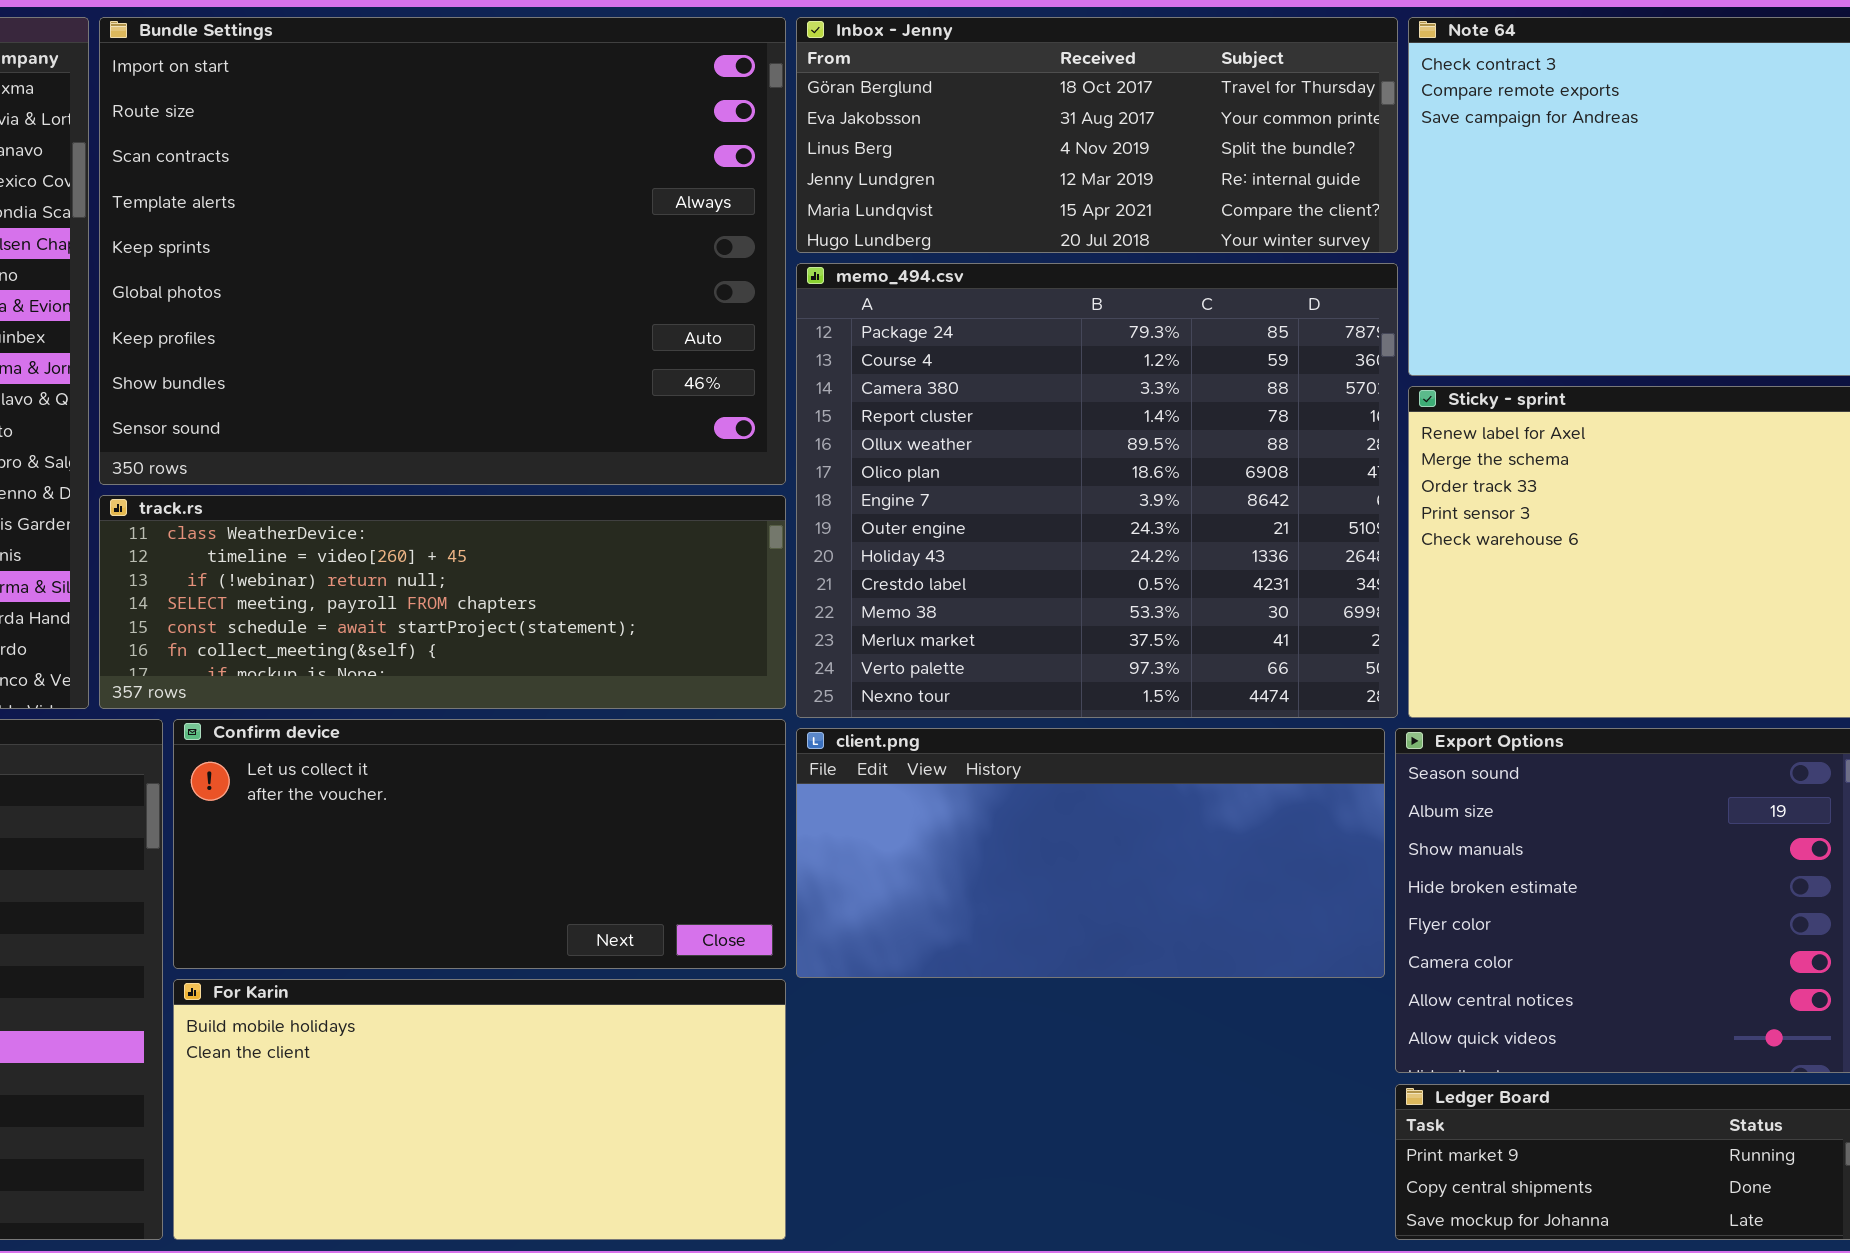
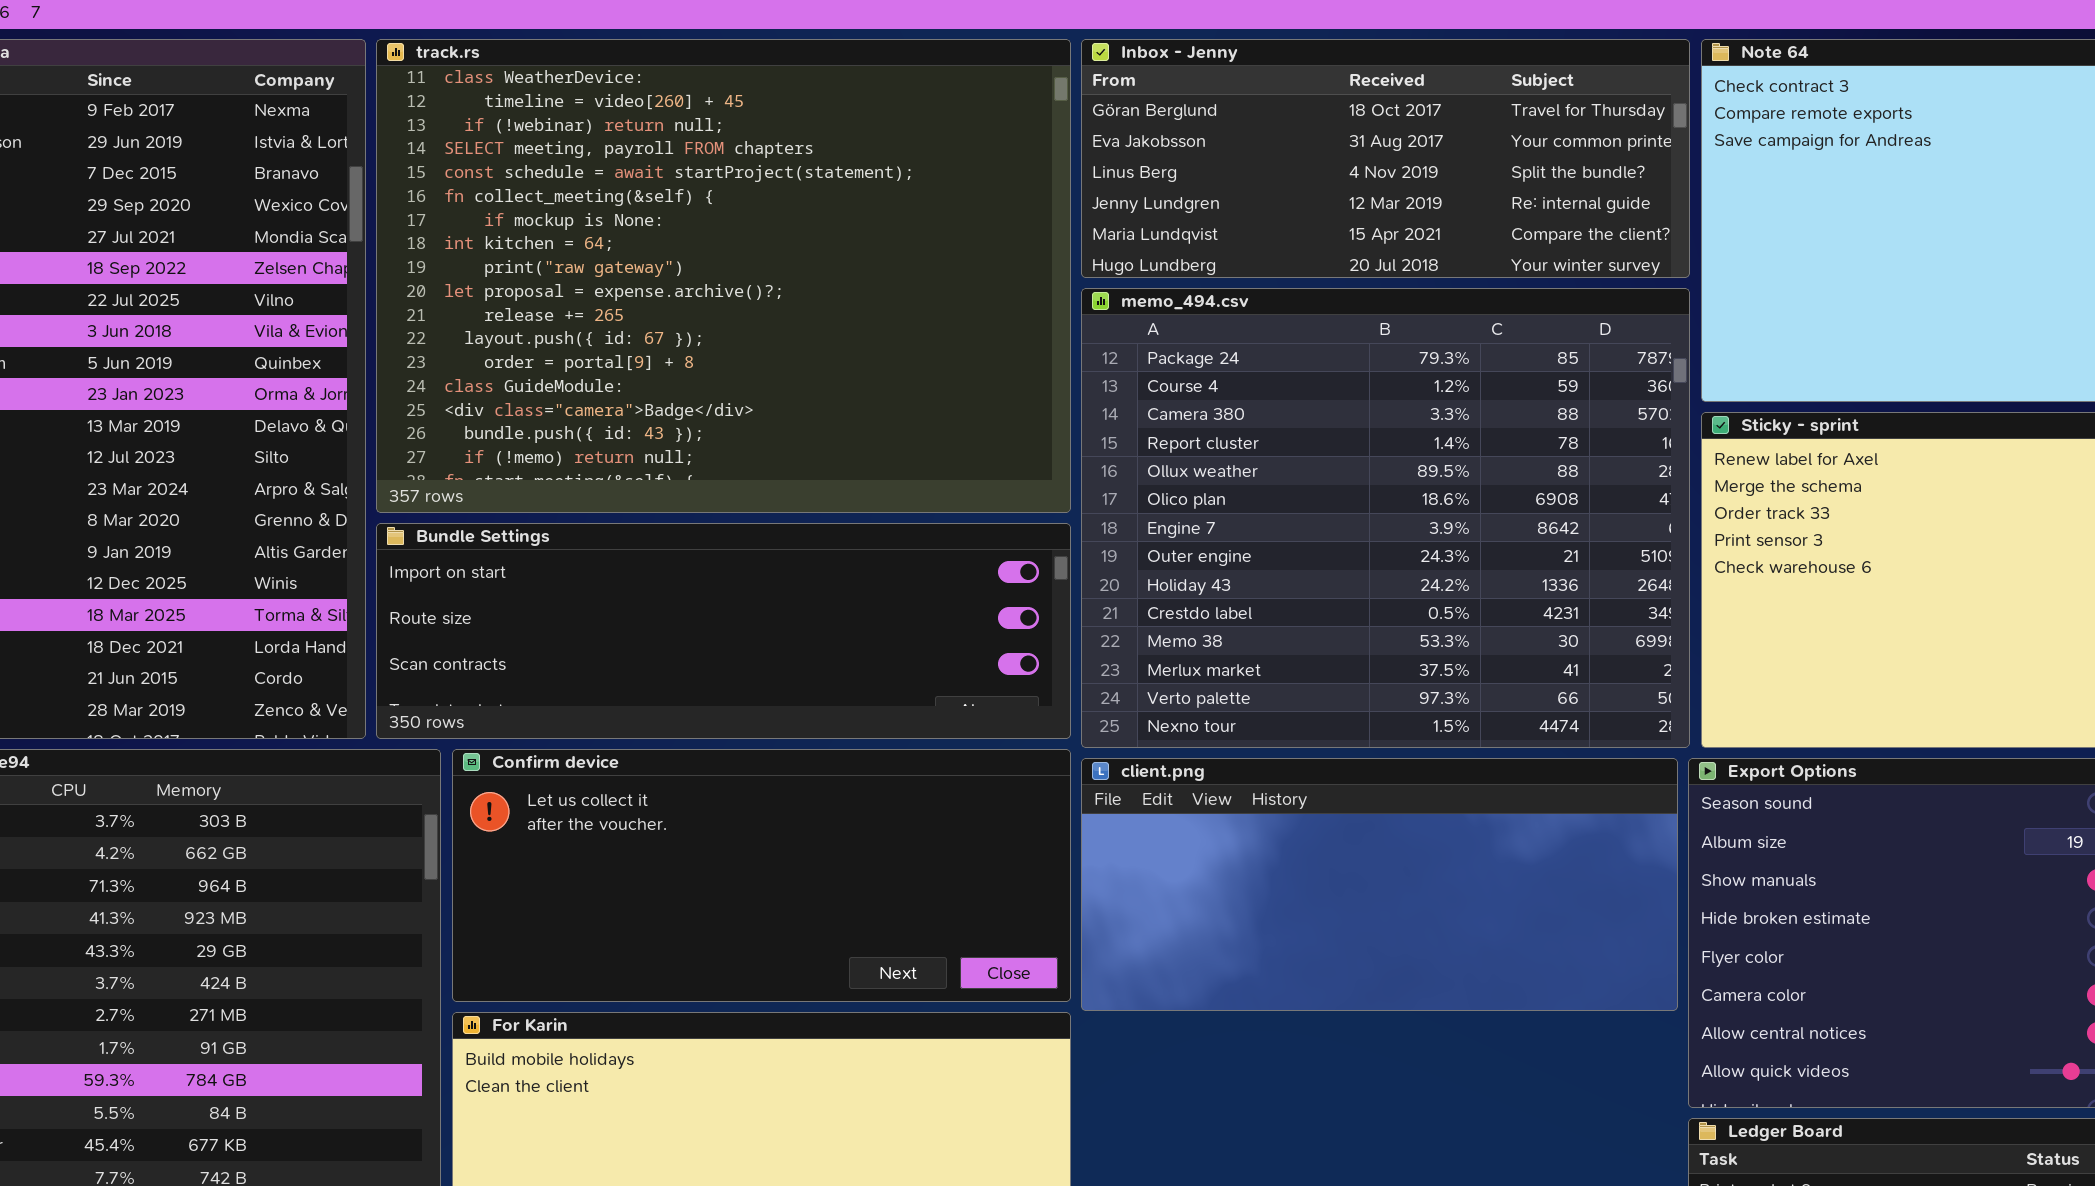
Bundle Settings: [99,17,786,485] -> [376,523,1071,739], moved, resized
track.rs: [99,495,786,709] -> [376,39,1071,513], moved, resized

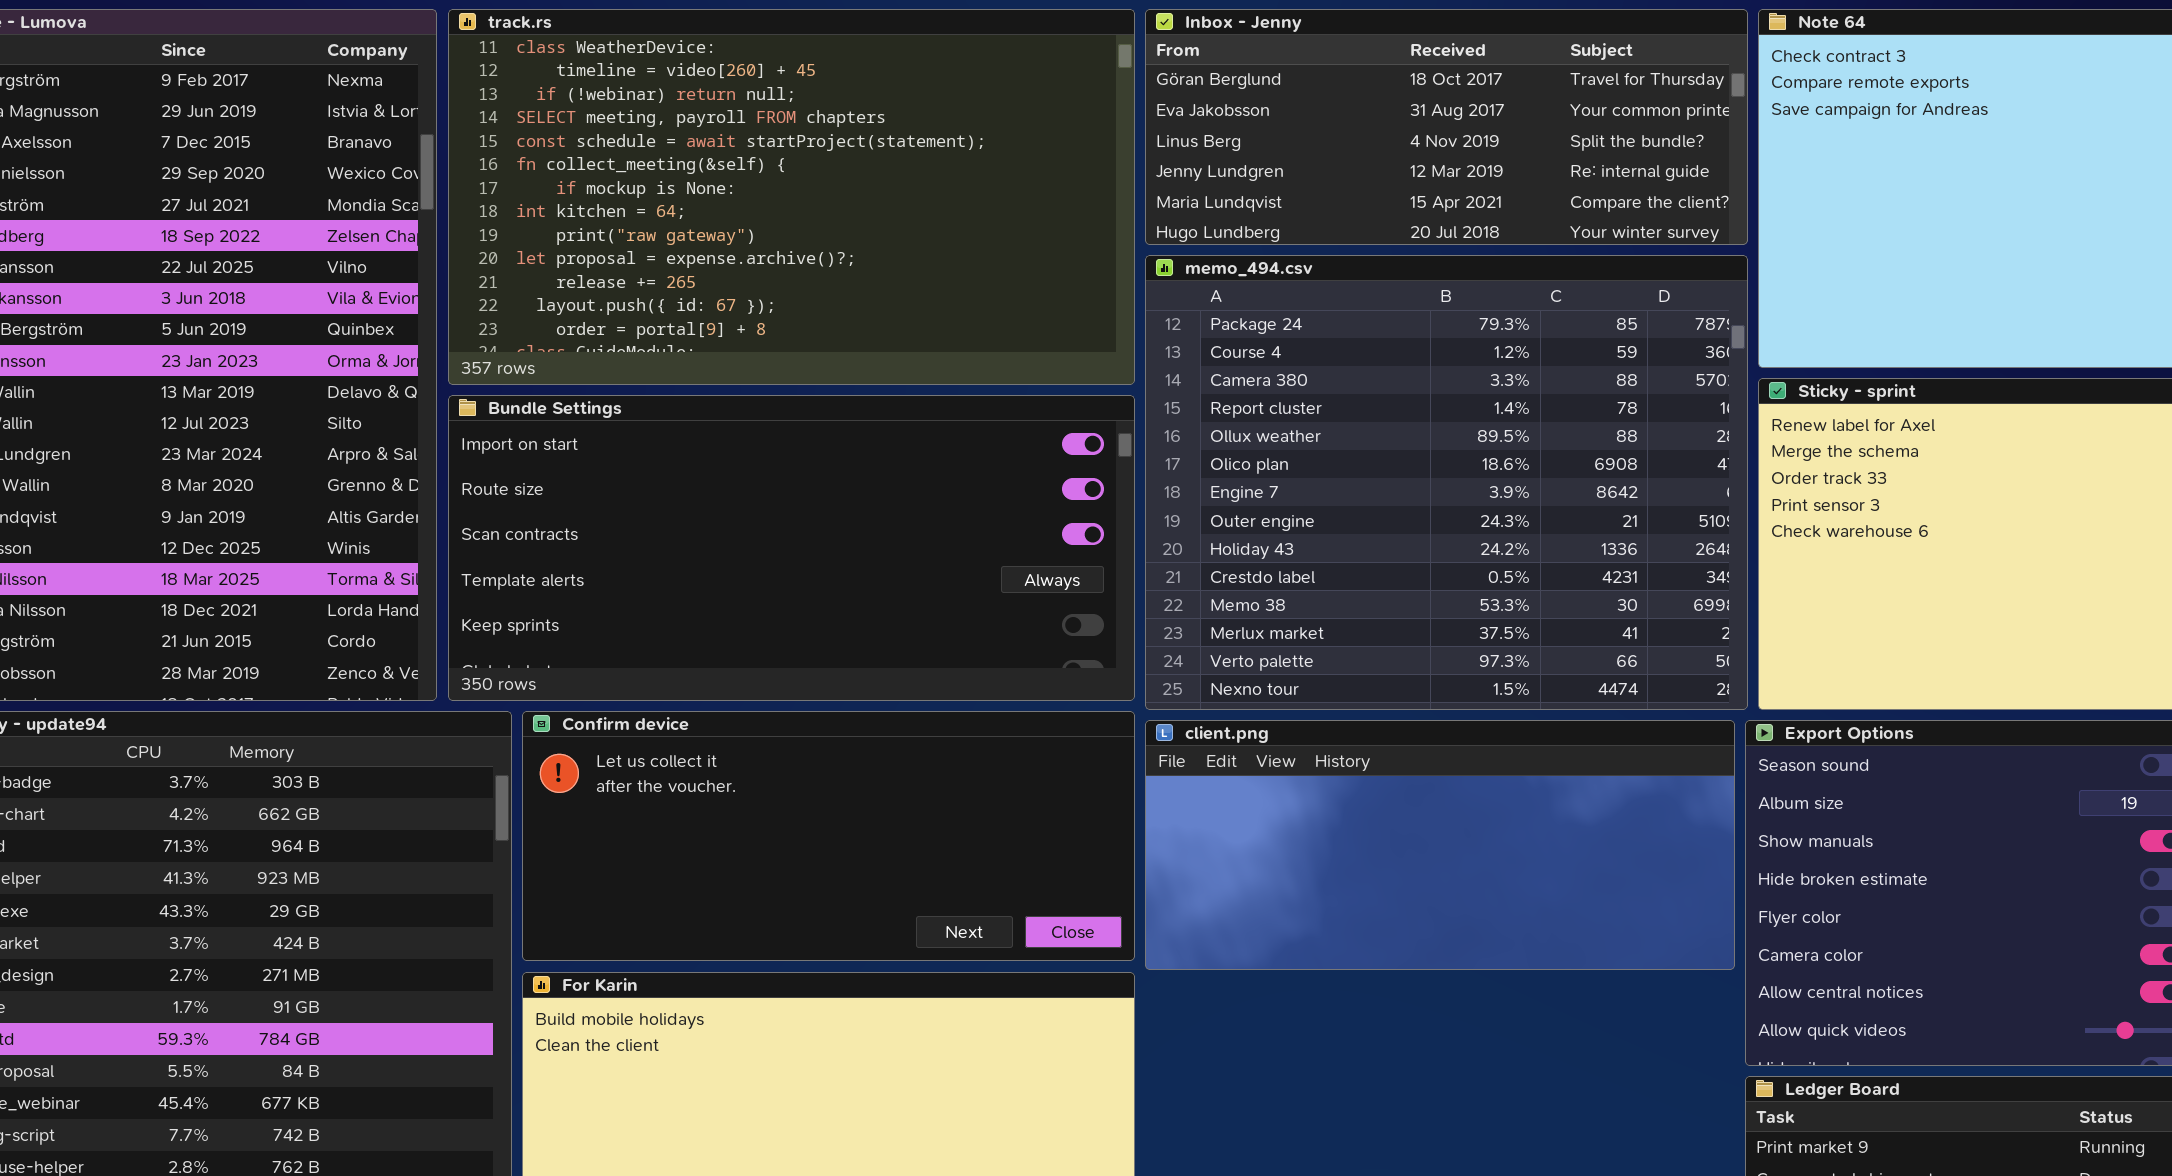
track.rs: [376,39,1071,513] -> [448,9,1135,385], resized
Bundle Settings: [376,523,1071,739] -> [448,395,1135,701], resized

